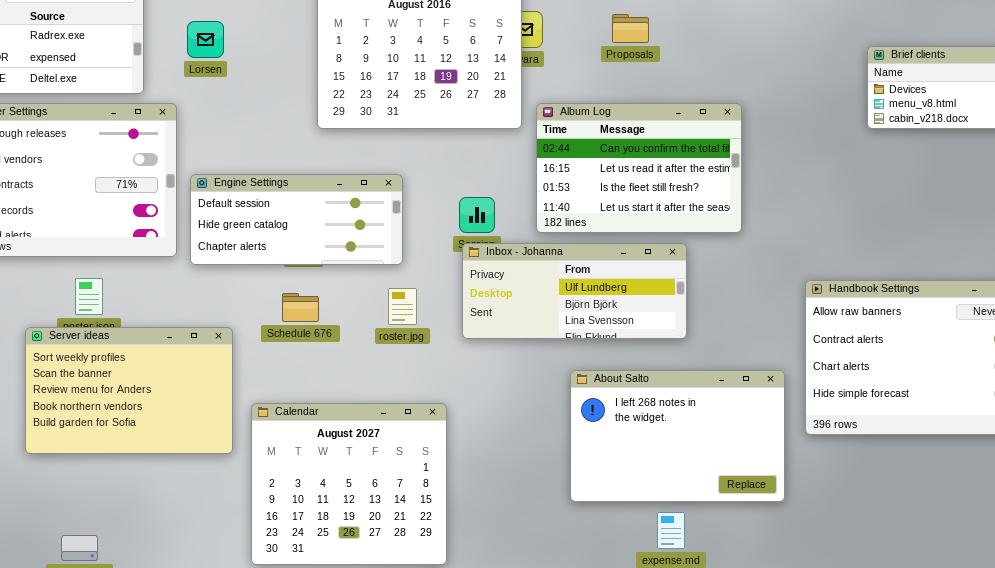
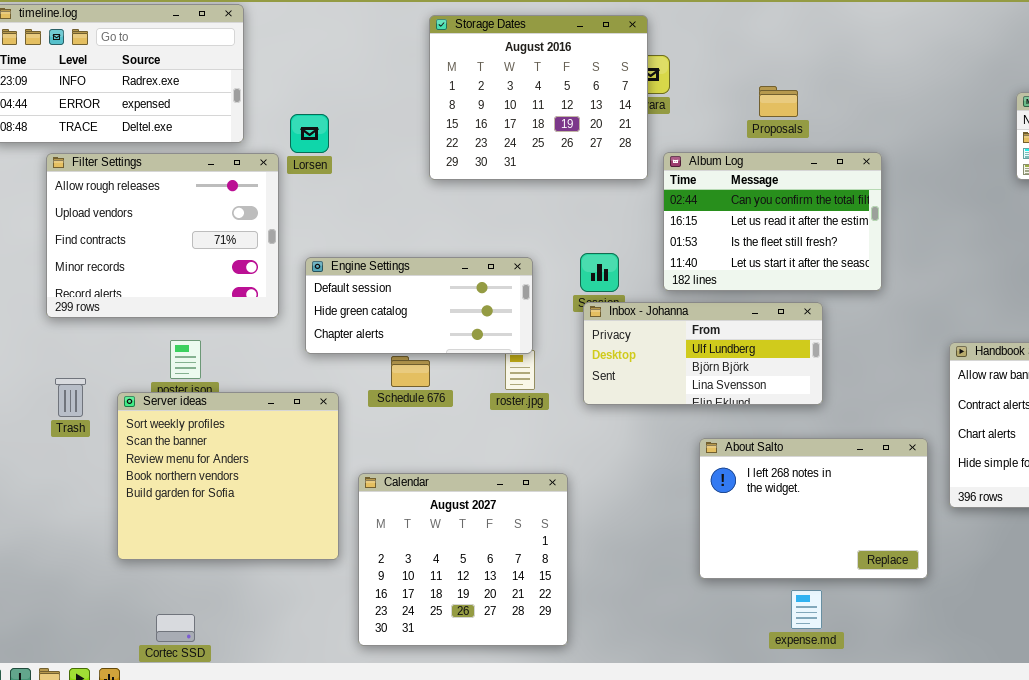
Proposals: [612,14,649,43] -> [759,86,798,117], moved
Lorsen: [187,21,224,58] -> [290,114,329,153], moved
Engine Settings: [190,174,403,265] -> [305,257,533,354], moved
Server ideas: [25,327,233,454] -> [117,392,339,560], resized

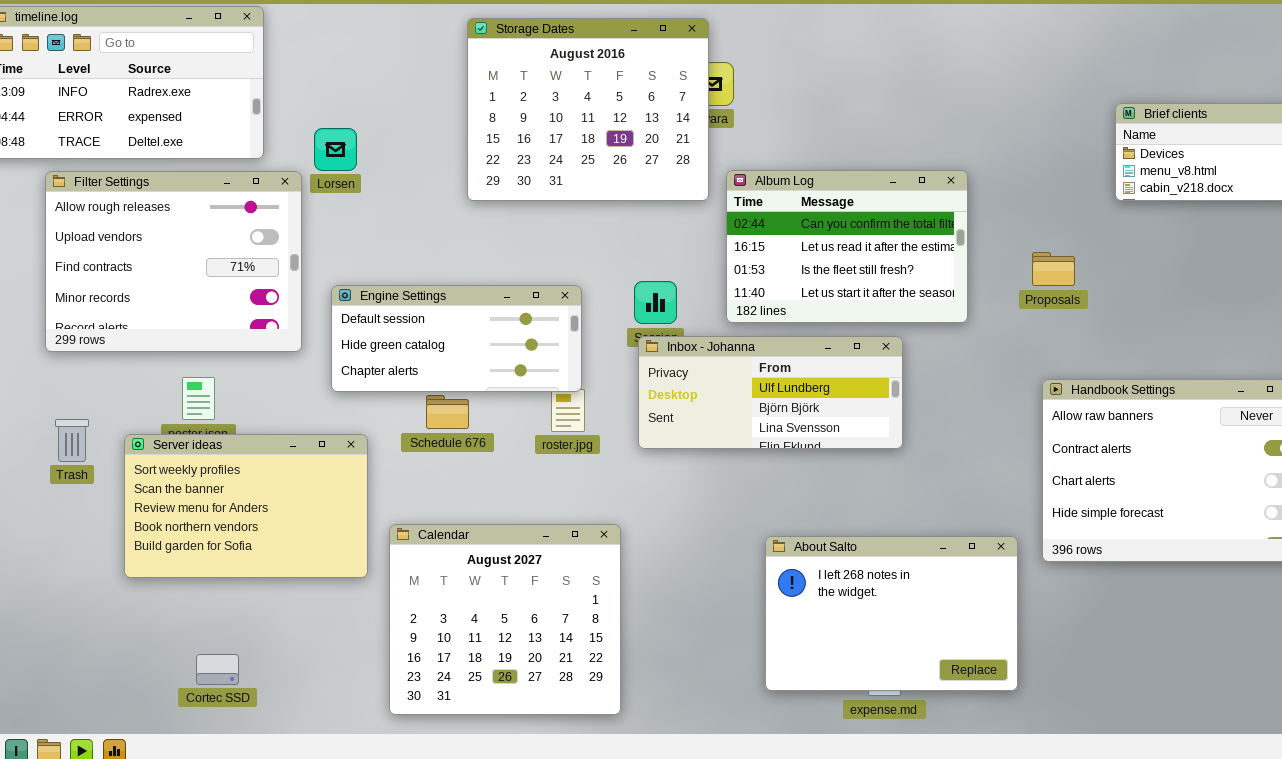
Proposals: [759,86,798,117] -> [1032,252,1075,286], moved
Server ideas: [117,392,339,560] -> [124,434,368,578], resized
About Salto: [699,438,928,579] -> [765,536,1018,691], moved
Cortec SSD: [156,614,195,642] -> [196,654,239,685], moved

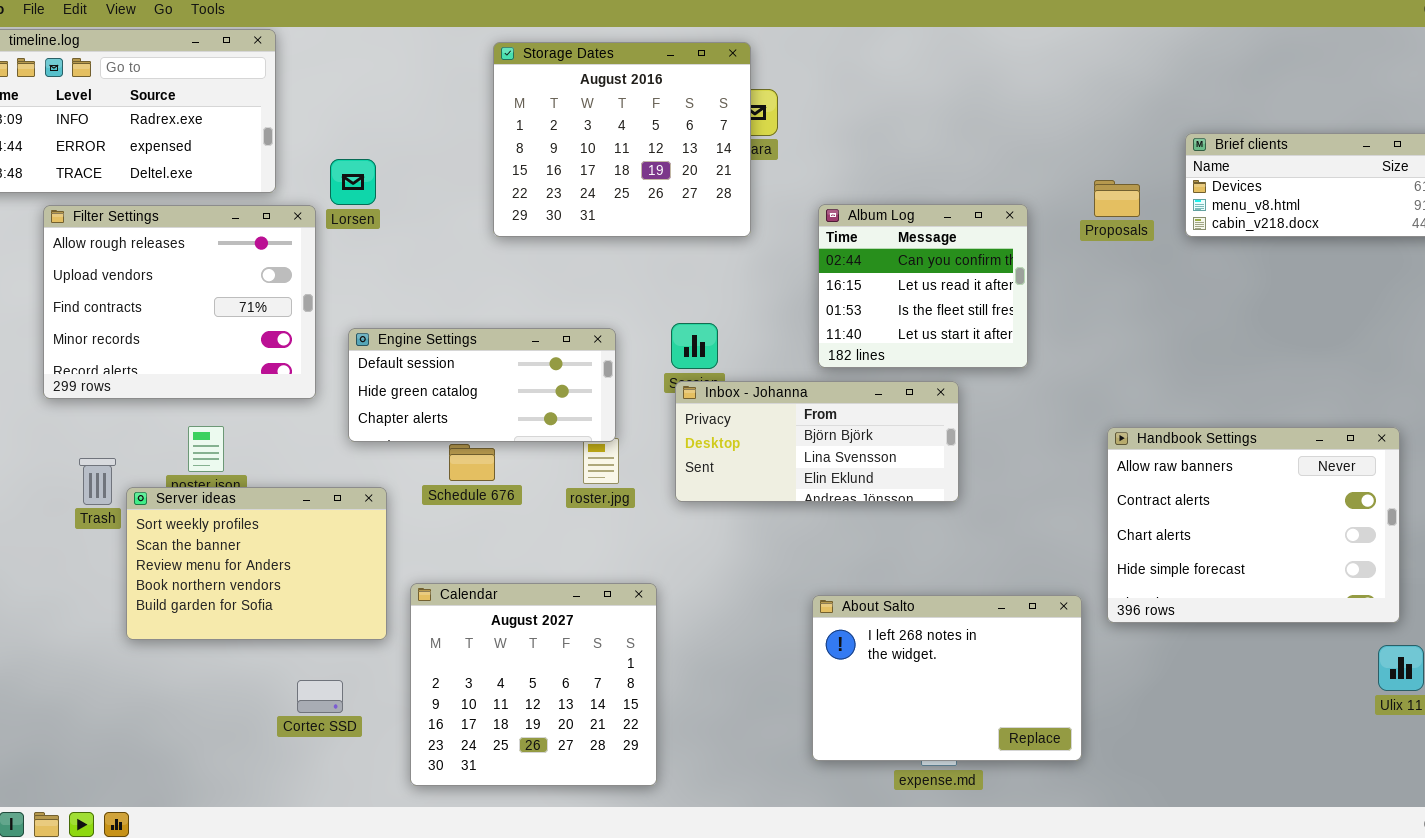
Album Log: [726,170,968,323] -> [818,204,1028,368], resized
Proposals: [1032,252,1075,286] -> [1094,180,1140,217], moved
Inbox - Johanna: [638,336,903,449] -> [675,381,959,502], scrolled down 1 row
Trash: [55,419,89,462] -> [79,458,116,505], moved
Cortec SSD: [196,654,239,685] -> [297,680,343,713], moved

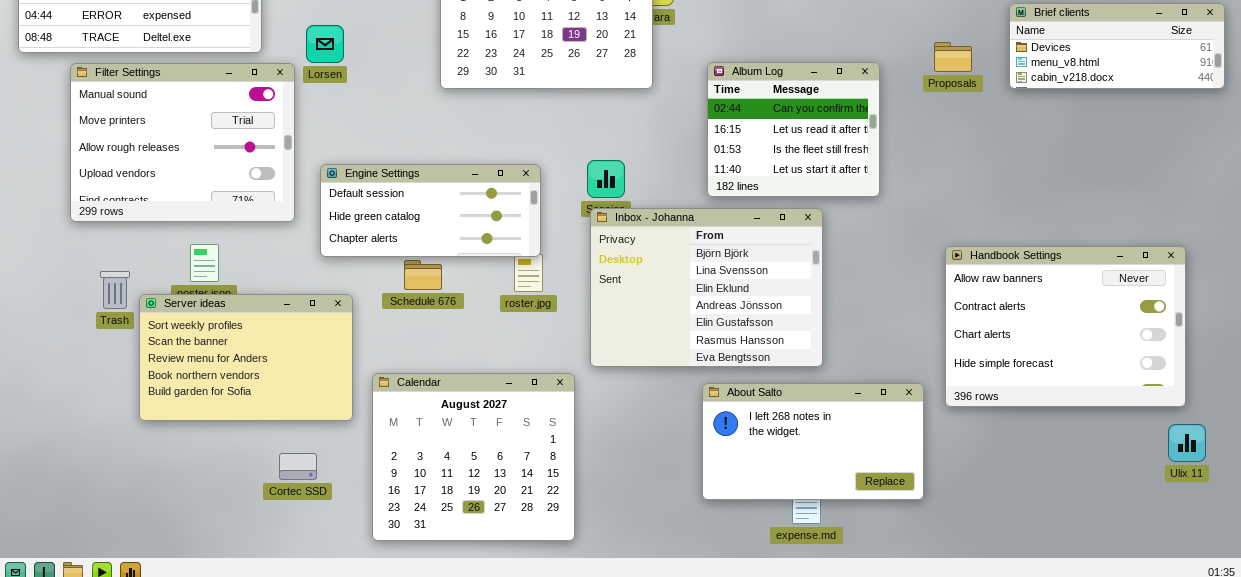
Filter Settings: [43,205,316,399] -> [70,63,295,222], scrolled up 2 rows
Inbox - Johanna: [675,381,959,502] -> [590,208,823,367], resized
About Salto: [812,595,1082,761] -> [702,383,924,500], resized

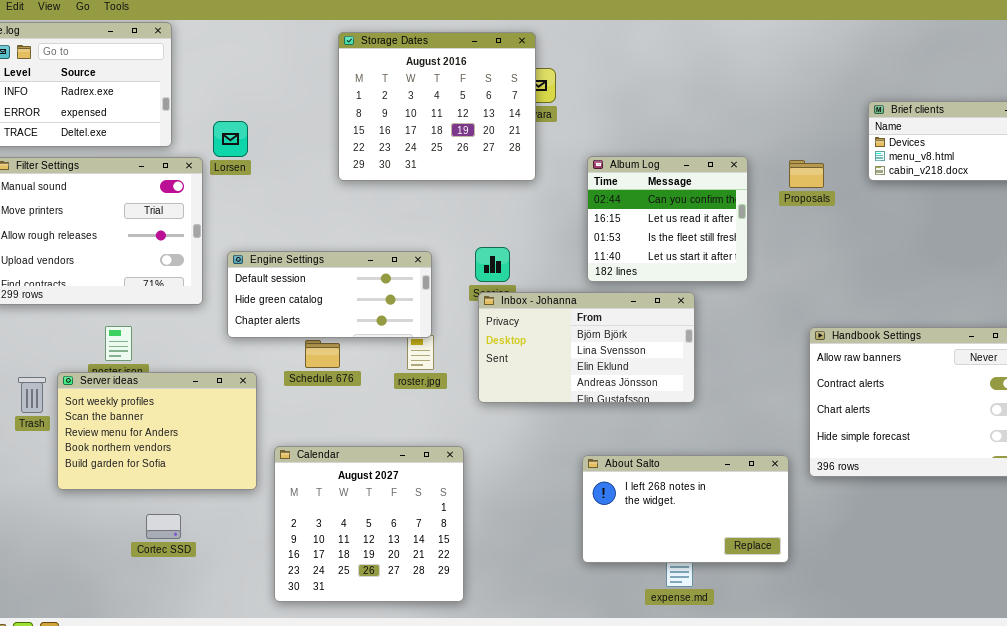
Proposals: [934,42,972,72] -> [789,160,824,188], moved
Inbox - Johanna: [590,208,823,367] -> [478,292,695,403], resized
Trash: [100,271,130,309] -> [18,377,46,413], moved
Cortec SSD: [279,453,317,480] -> [146,514,181,539], moved

